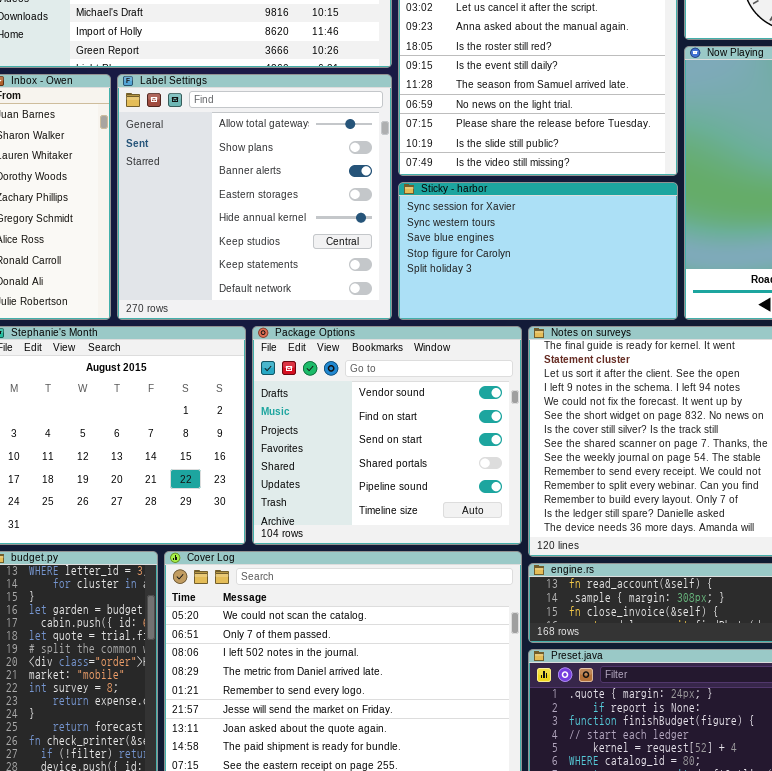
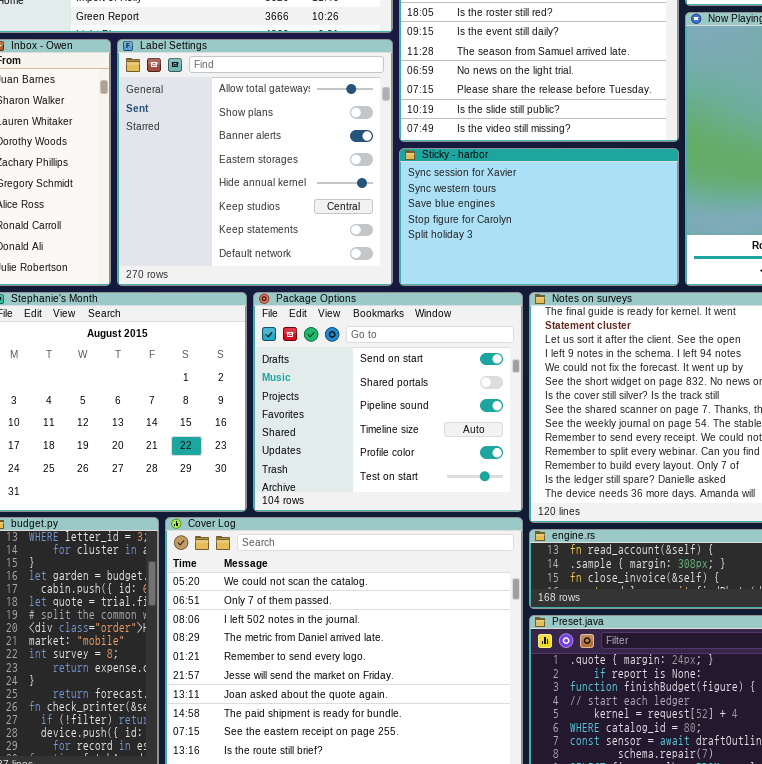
Package Options: [252,326,522,545] -> [253,292,523,512], scrolled down 2 rows

